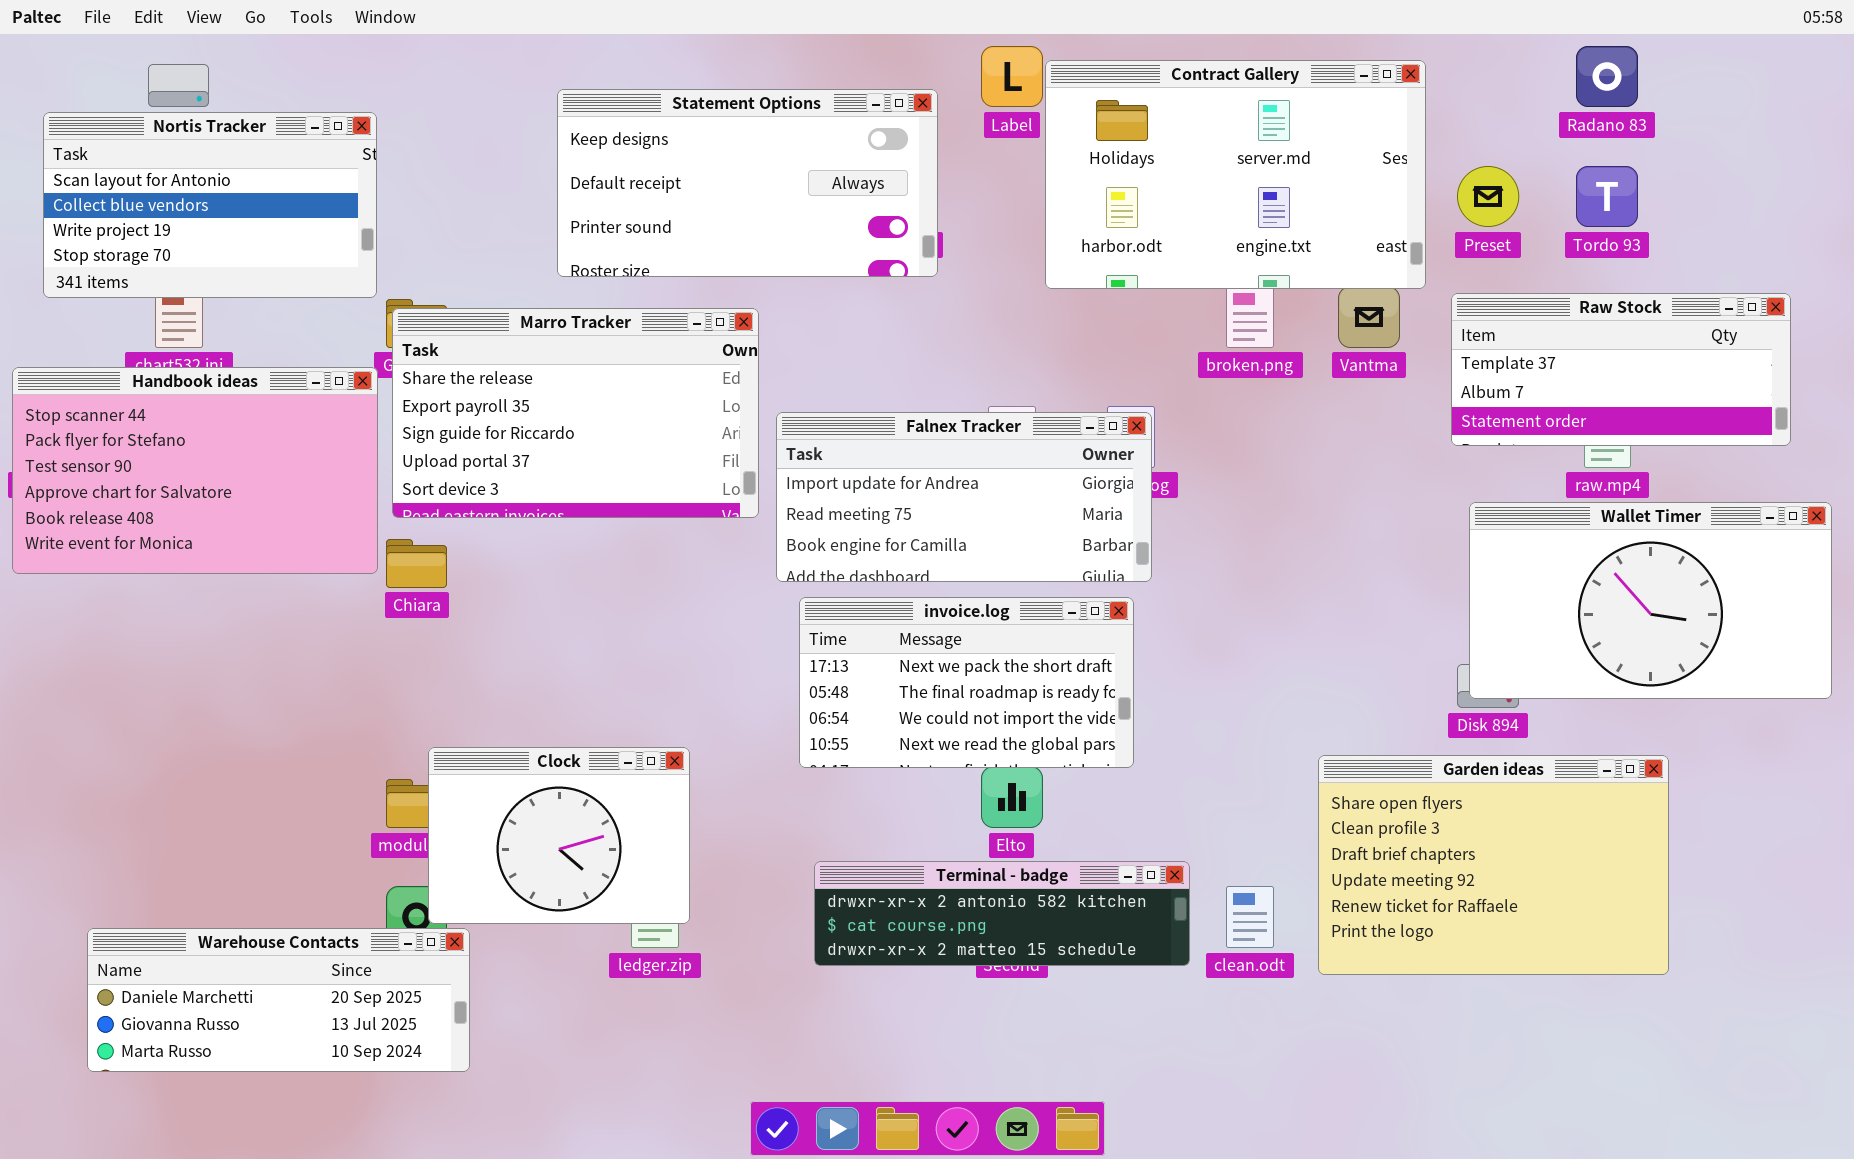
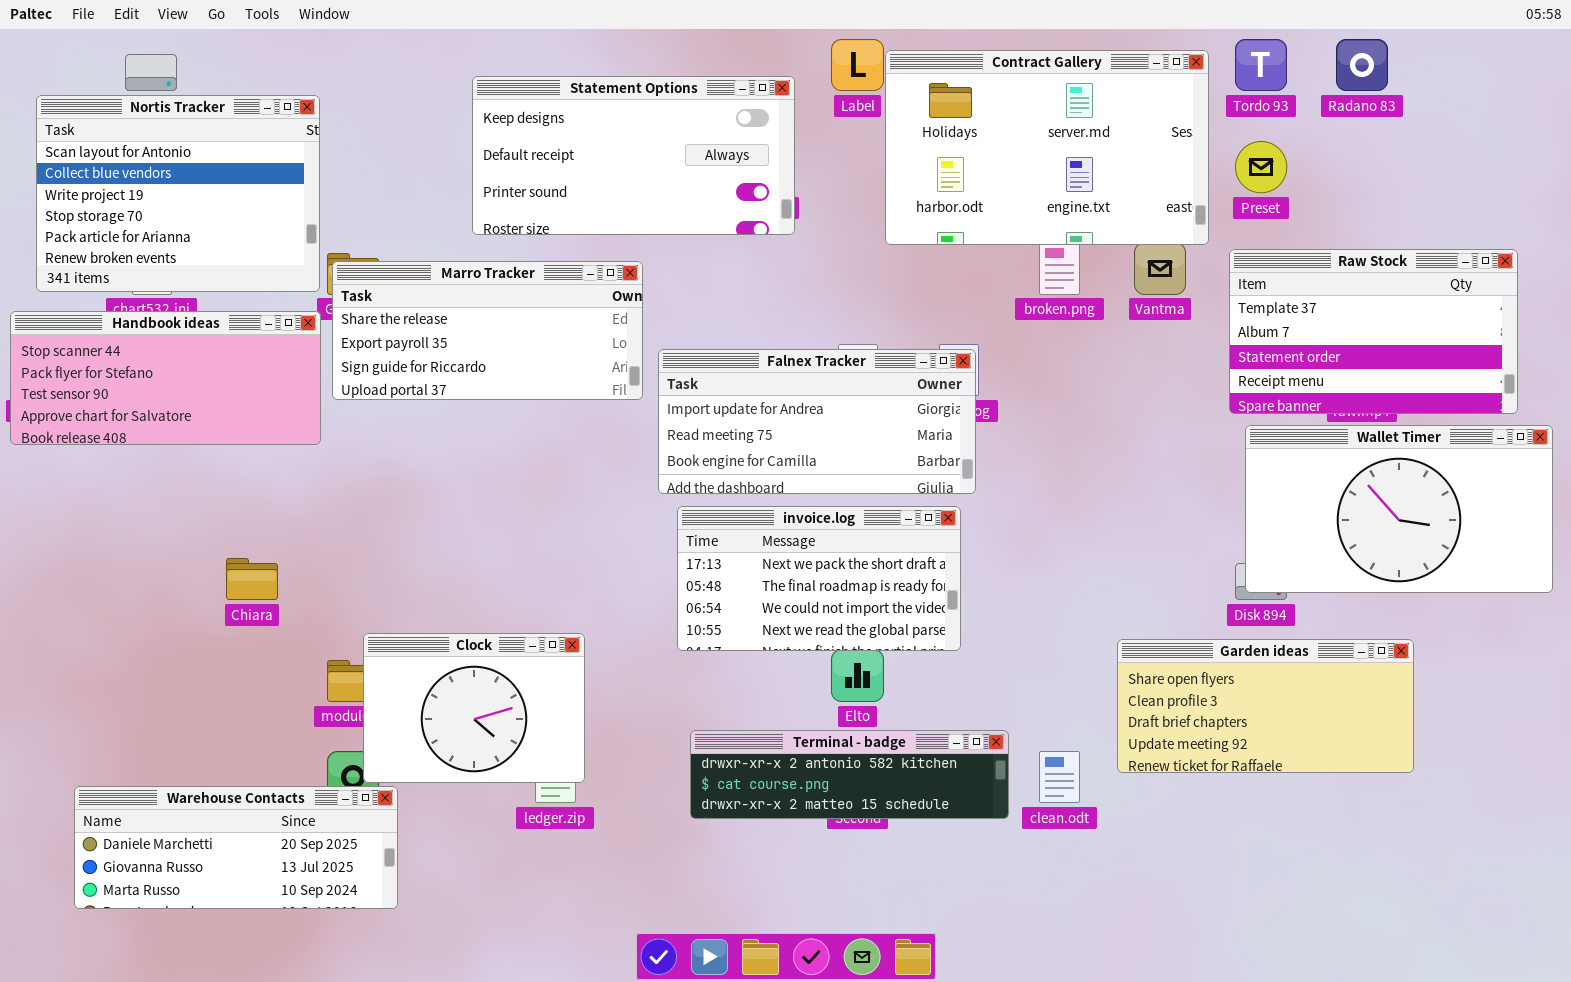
Nortis Tracker: [43,112,377,298] -> [36,95,320,292], resized
Tordo 93: [1576,166,1638,227] -> [1235,39,1287,91], moved
Raw Stock: [1451,293,1791,446] -> [1229,249,1518,414], resized
Marro Tracker: [392,308,759,518] -> [332,261,643,400], resized
Handbook ideas: [12,367,378,574] -> [10,311,321,445], resized
Chiara: [386,539,447,588] -> [226,558,278,600], moved
Garden ideas: [1318,755,1669,975] -> [1117,639,1414,773], resized

